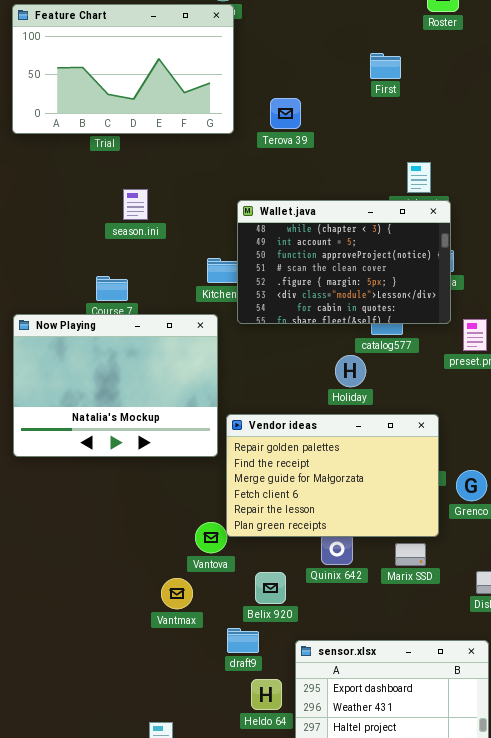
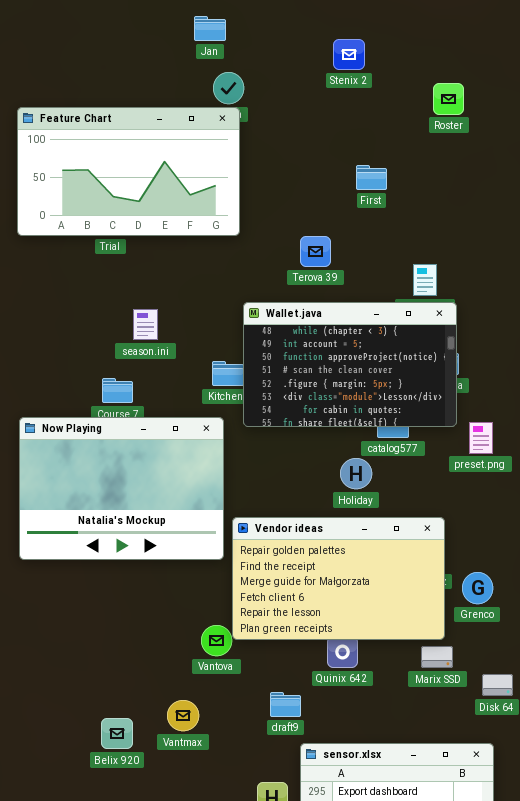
First: [370,53,401,79] -> [356,165,387,190], moved
Terova 39: [270,98,301,129] -> [300,236,331,267], moved
season.ini: [123,189,148,220] -> [133,309,158,340], moved
Marix SSD: [395,543,426,566] -> [421,646,453,668], moved
Belix 920: [255,572,286,604] -> [101,718,133,749], moved
Vantmax: [161,578,193,609] -> [167,700,199,731], moved
draft9: [227,628,259,653] -> [270,692,301,717], moved

